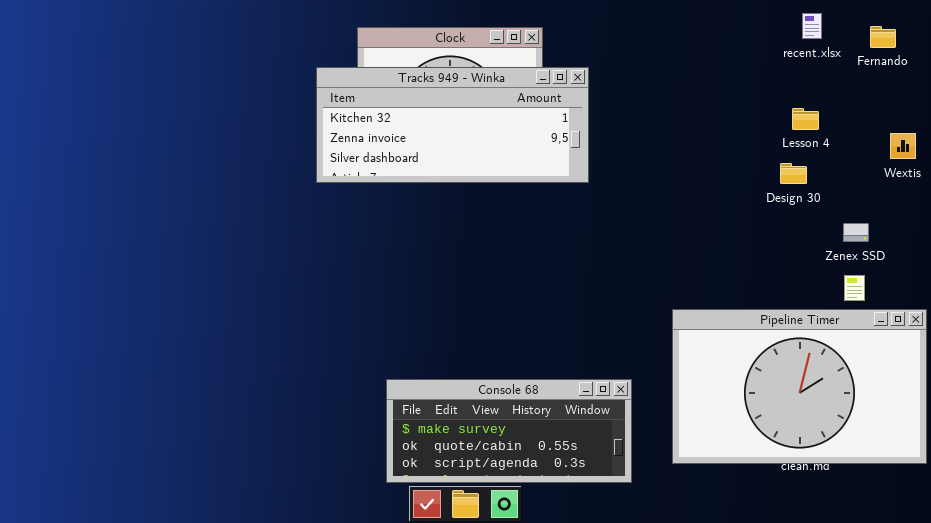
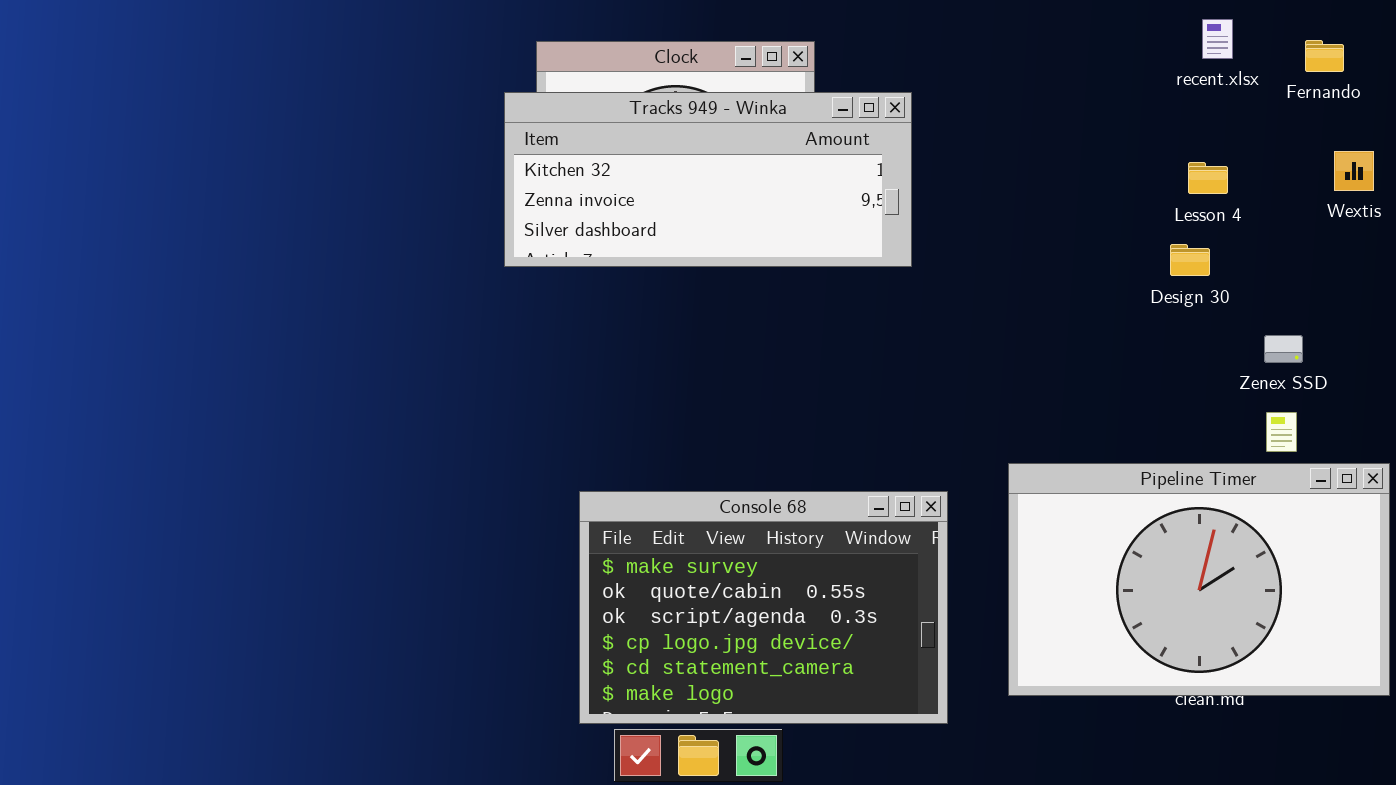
Tracks 949 - Winka: [316,67,589,183] -> [504,92,912,267], moved
Wextis: [890,133,916,159] -> [1334,151,1374,191], moved
Console 68: [386,379,632,483] -> [579,491,948,724], resized

